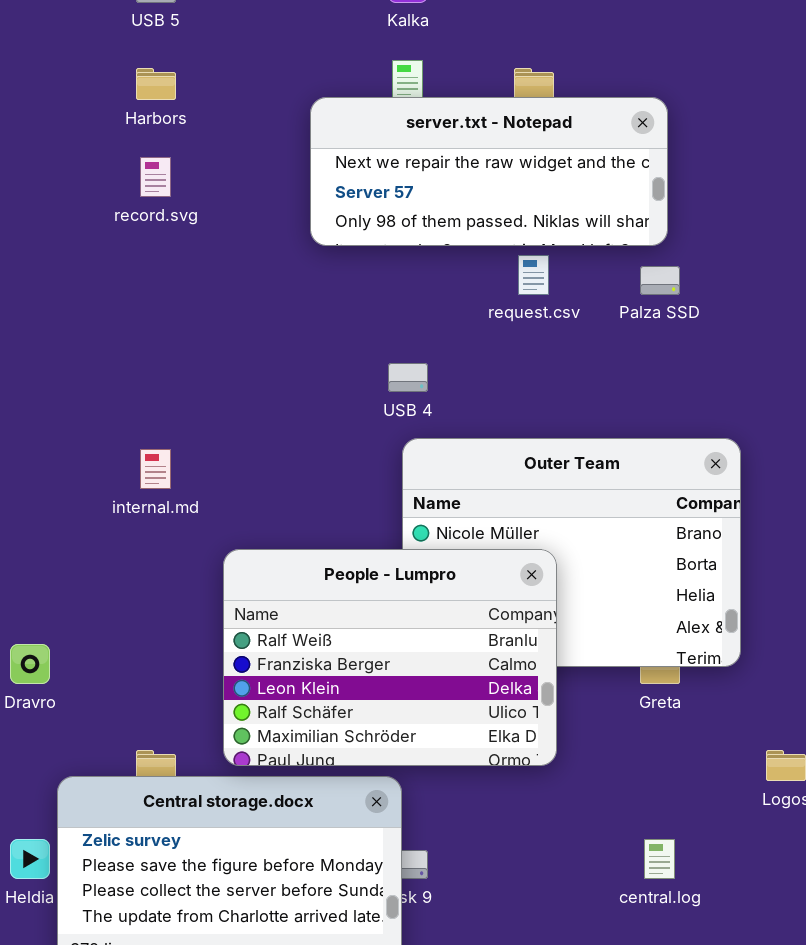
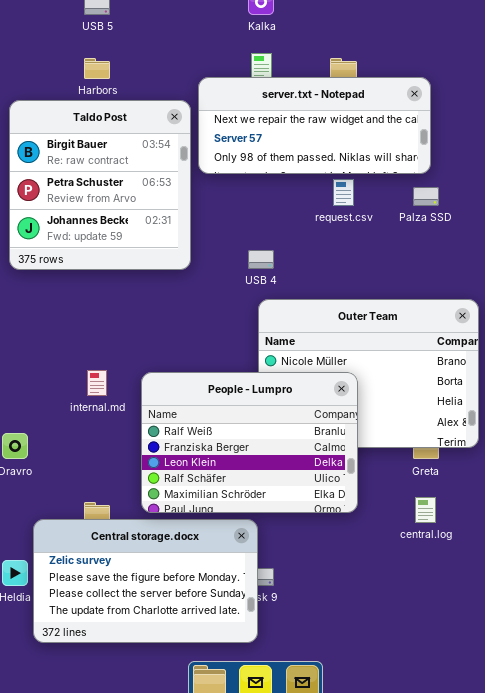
Taldo Post: none -> [9,100,191,270], opened
internal.md: [140,449,171,489] -> [87,370,107,396], moved
central.log: [644,839,675,879] -> [415,497,436,523], moved

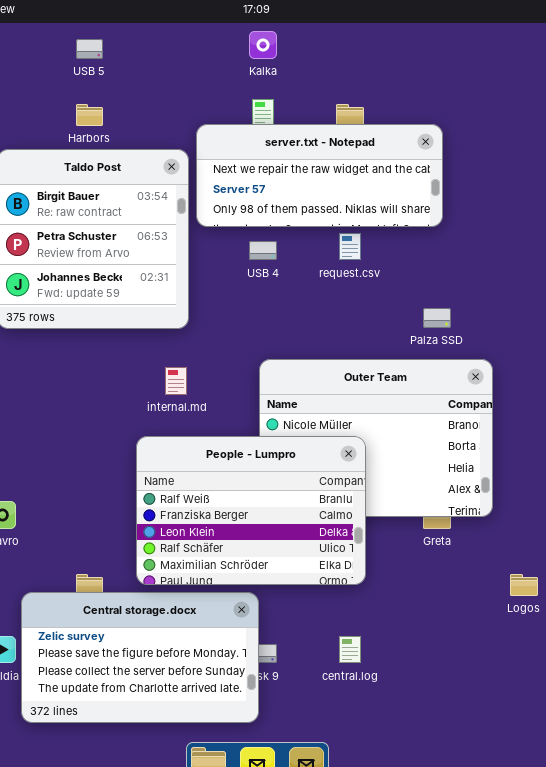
Palza SSD: [413,187,439,206] -> [423,308,451,328], moved
USB 4: [248,250,274,269] -> [249,241,277,260], moved
internal.md: [87,370,107,396] -> [165,367,187,395], moved
central.log: [415,497,436,523] -> [339,636,361,663], moved

